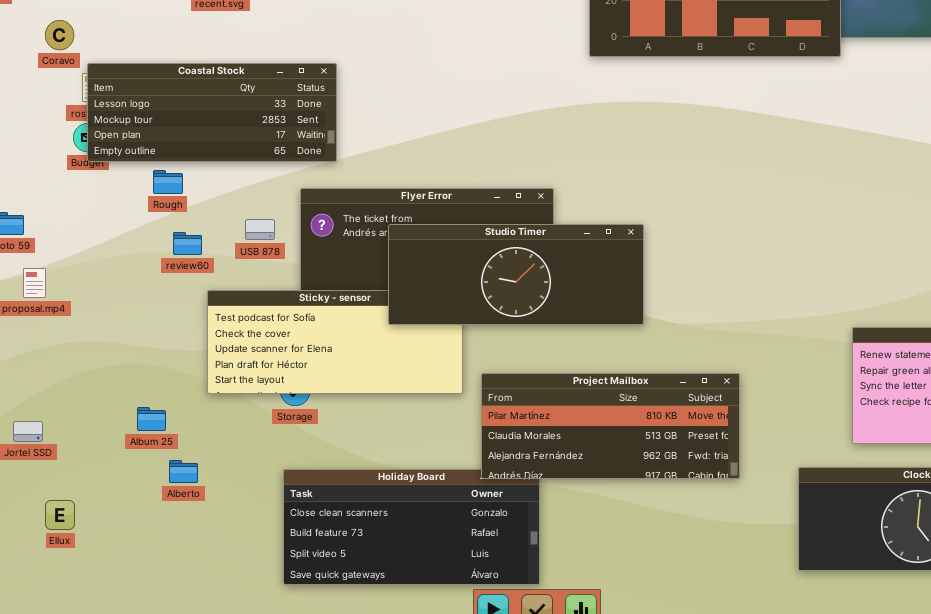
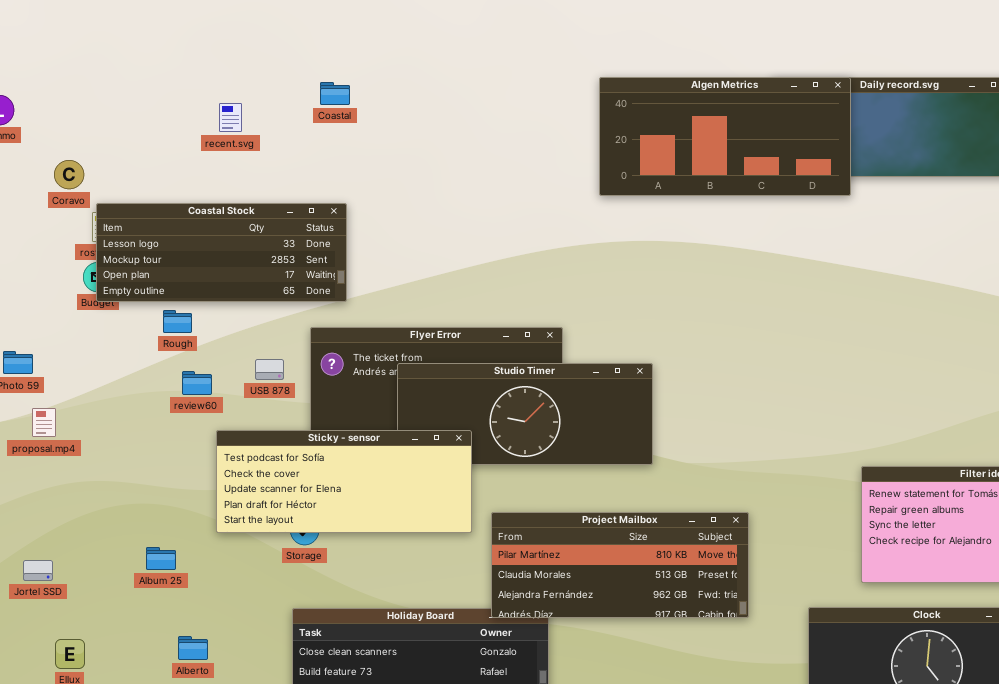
Sticky - sensor: [207,290,463,394] -> [216,430,472,533], raised
Alberto: [169,460,198,483] -> [178,636,208,660], moved

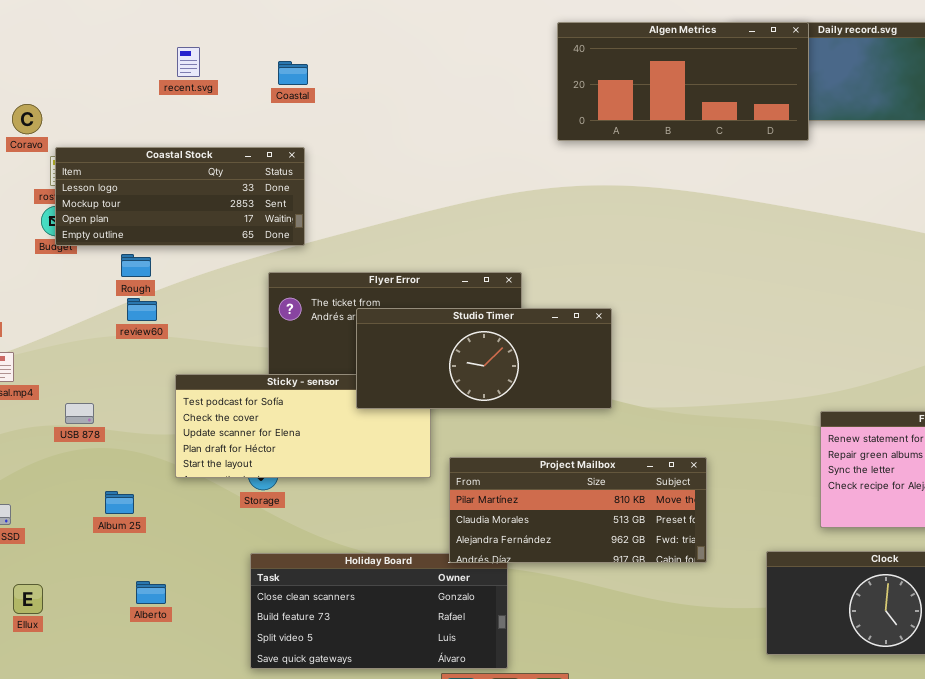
Coastal: [320,82,350,105] -> [278,61,308,85], moved
USB 878: [255,359,284,380] -> [65,403,94,424], moved
Studio Timer: [397,363,653,465] -> [356,308,612,409], raised
review60: [182,371,212,395] -> [127,298,157,321], moved

